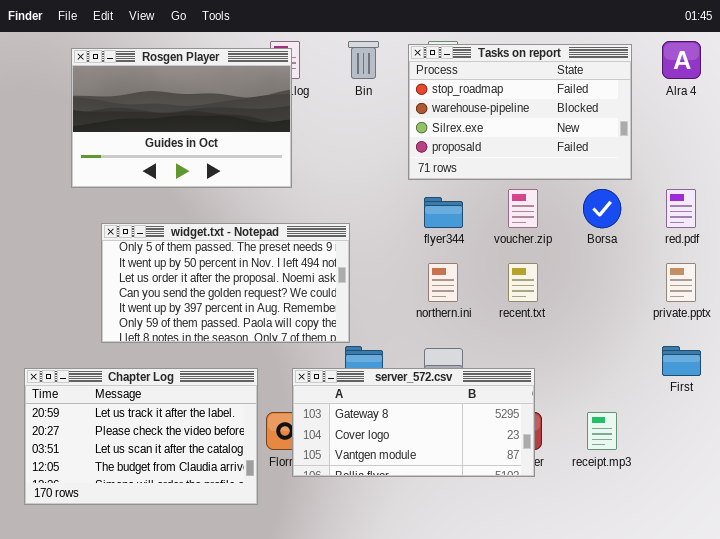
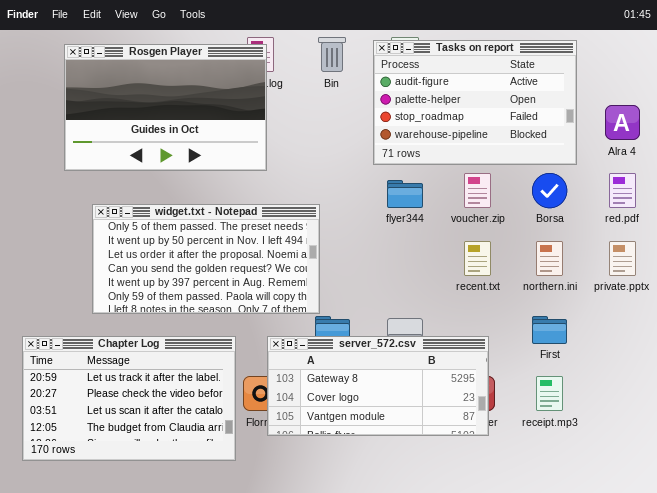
Alra 4: [662,41,701,79] -> [605,105,640,140], moved
Tasks on report: [408,44,632,180] -> [373,40,577,165], scrolled up 2 rows
northern.ini: [428,263,458,302] -> [536,241,563,276], moved
First: [662,346,701,376] -> [532,316,567,344], moved

